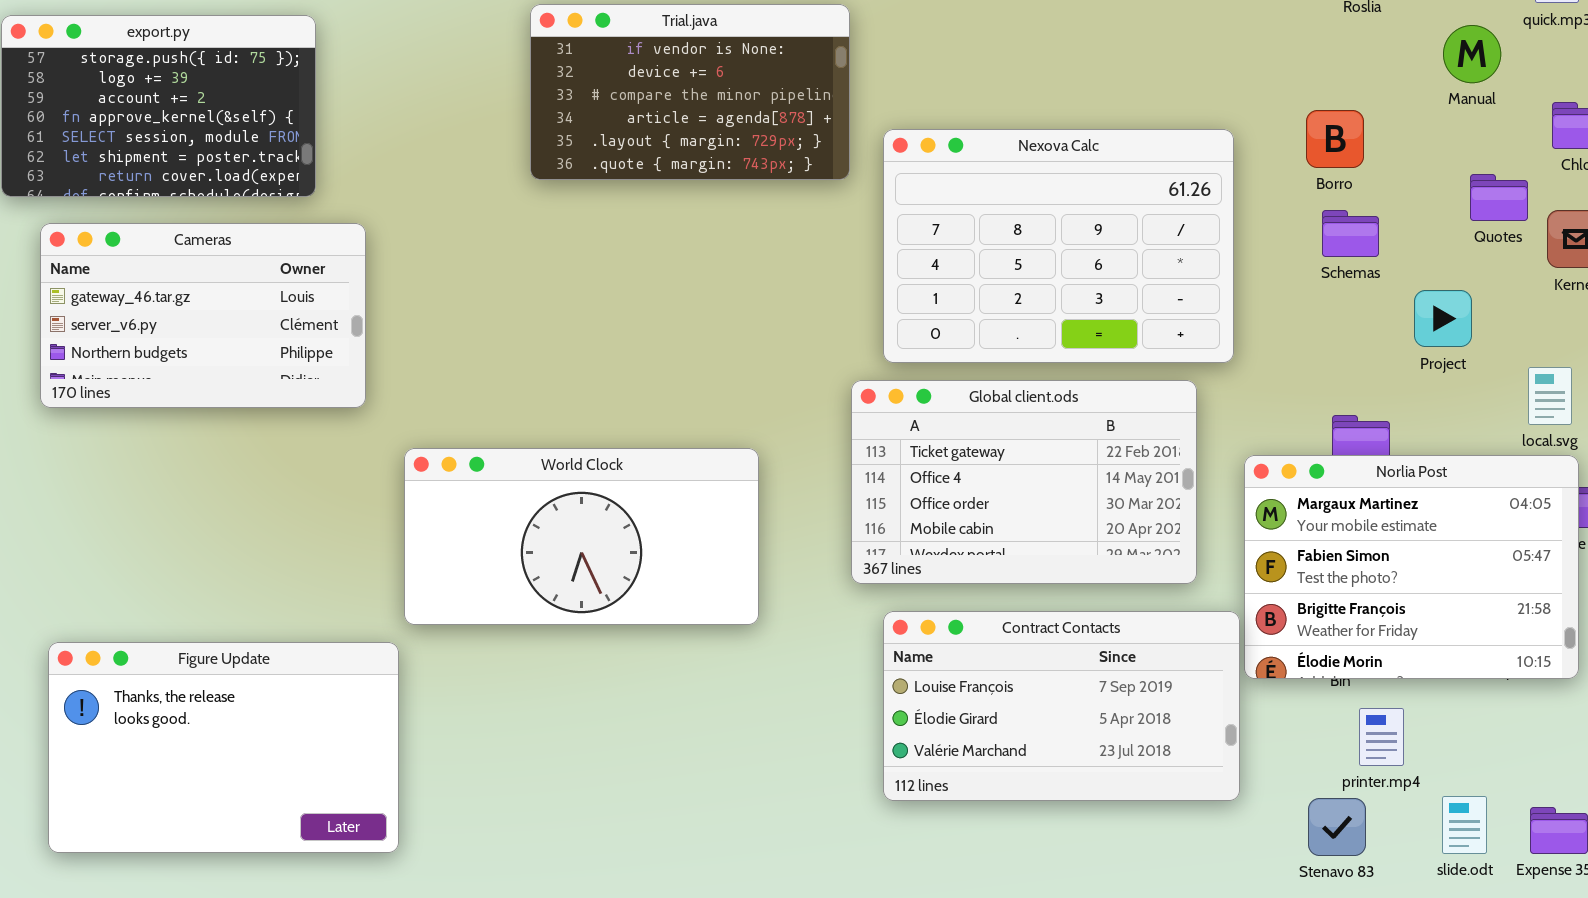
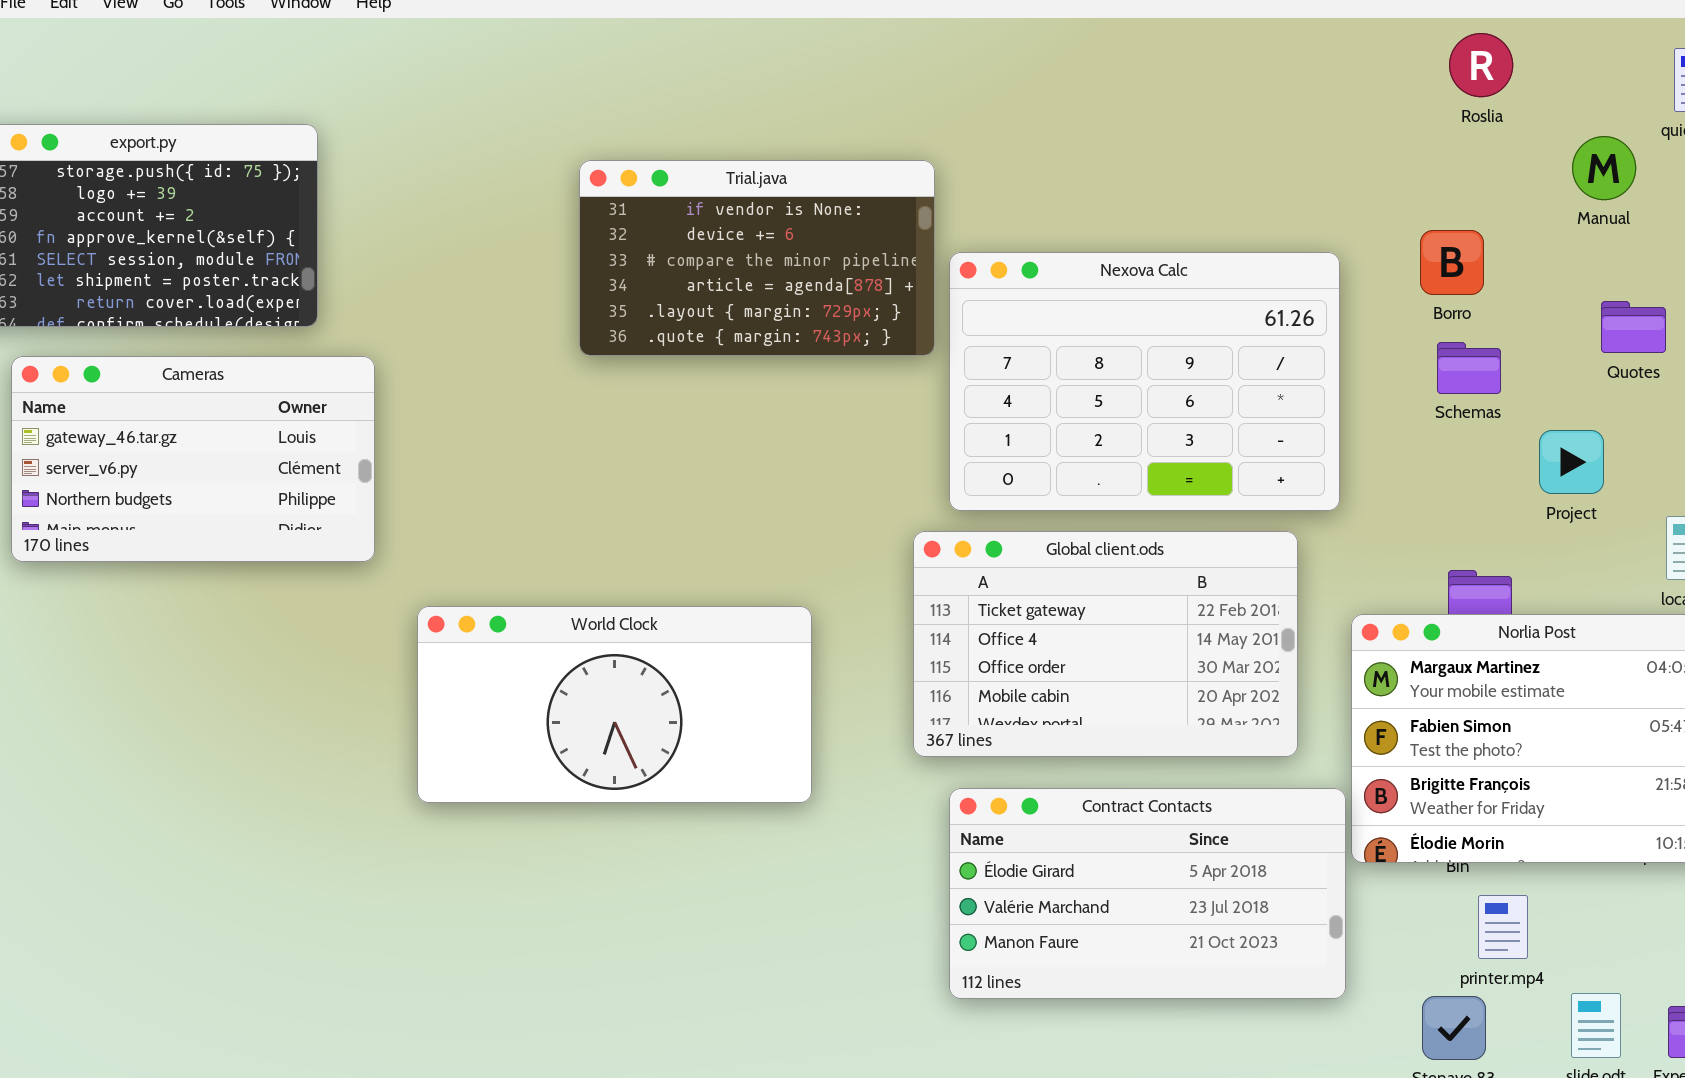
Trial.java: [530,4,850,180] -> [579,160,935,356], moved
Contract Contacts: [883,611,1240,801] -> [949,788,1346,999], scrolled down 1 row
Figure Update: [48,642,399,853] -> none, closed

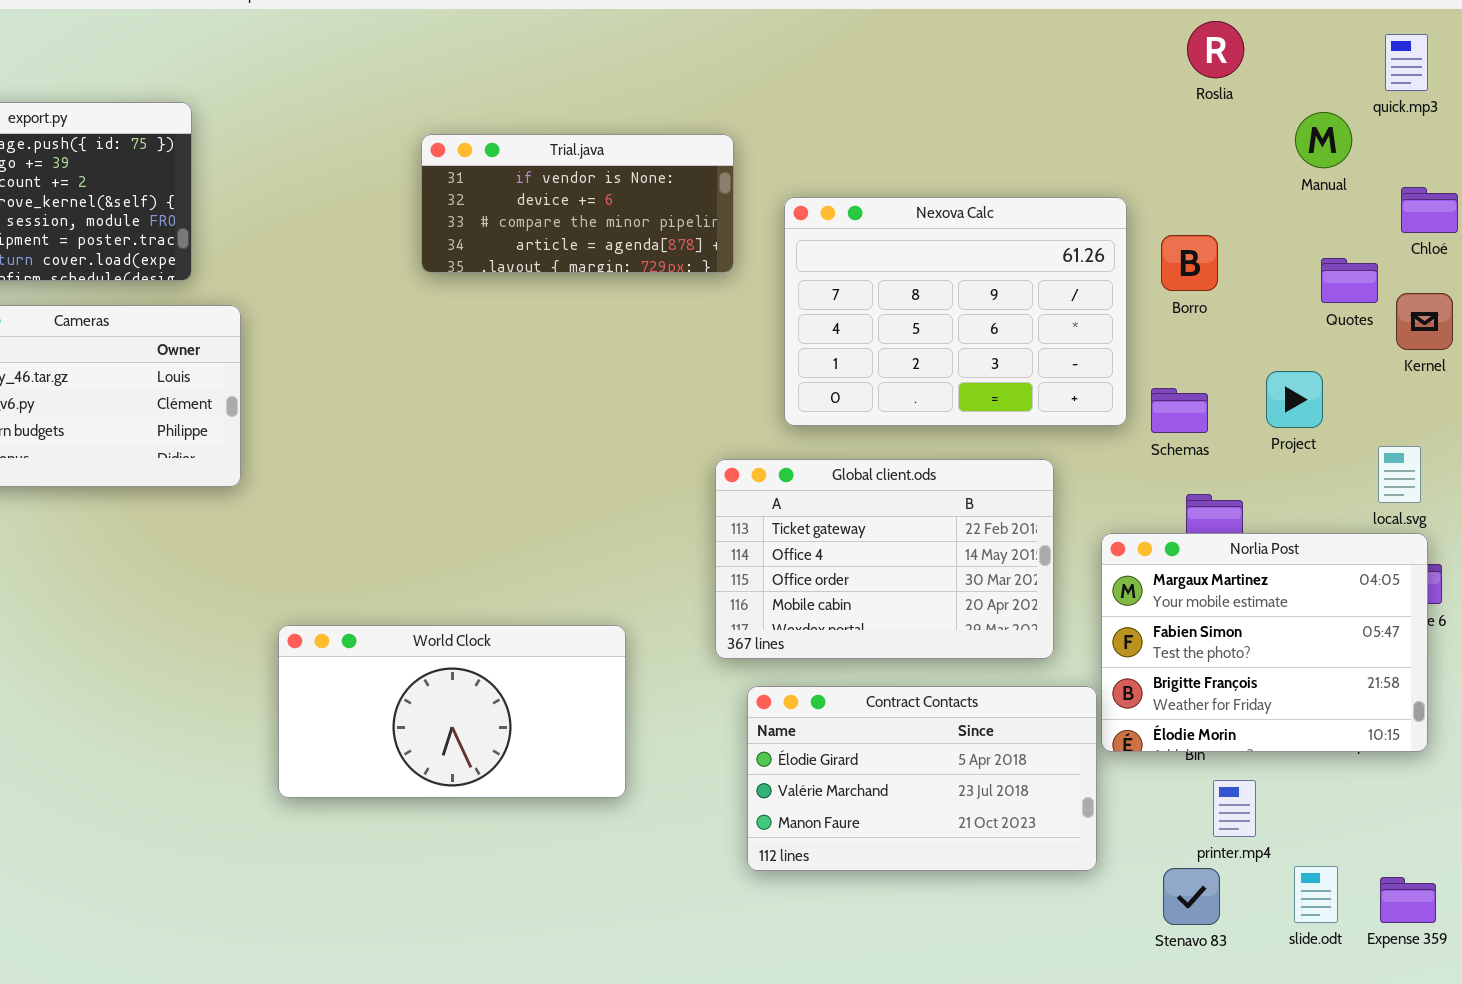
Trial.java: [579,160,935,356] -> [421,134,734,273], resized
Borro: [1420,230,1484,295] -> [1161,235,1218,291], moved
Nexova Calc: [949,252,1340,511] -> [784,197,1127,426], moved
Schemas: [1437,342,1501,394] -> [1151,388,1208,433], moved
World Clock: [417,606,812,803] -> [278,625,626,798], moved

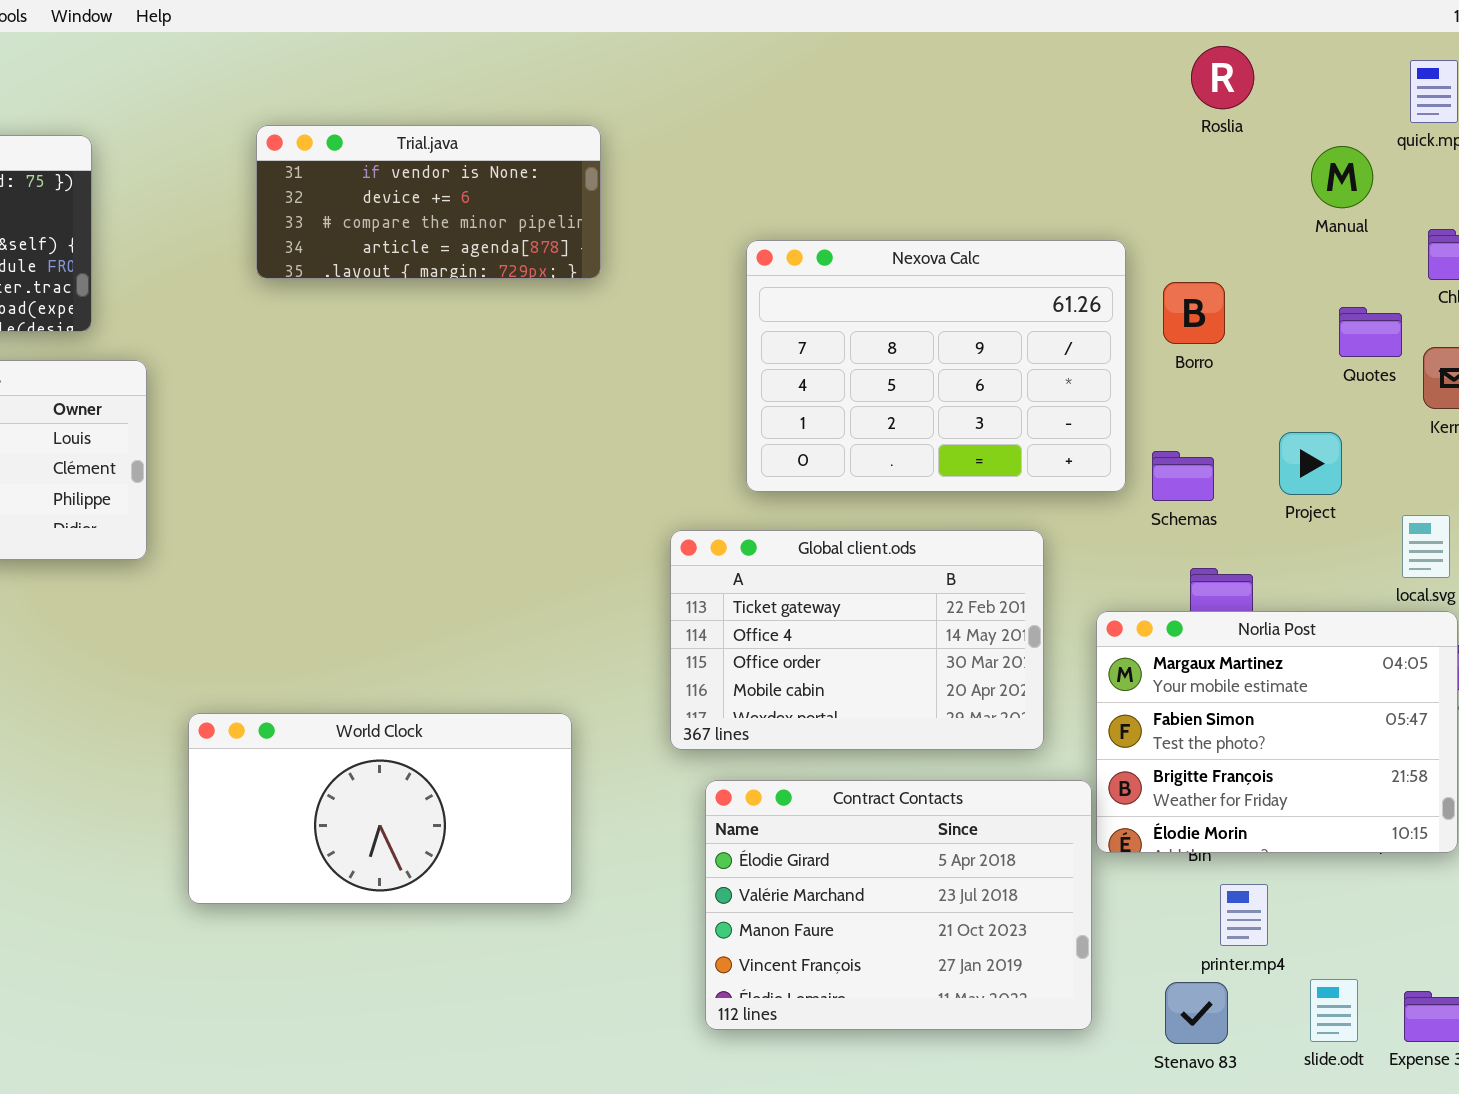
Trial.java: [421,134,734,273] -> [256,125,601,279], moved
Contract Contacts: [747,686,1097,871] -> [705,780,1092,1030], resized

